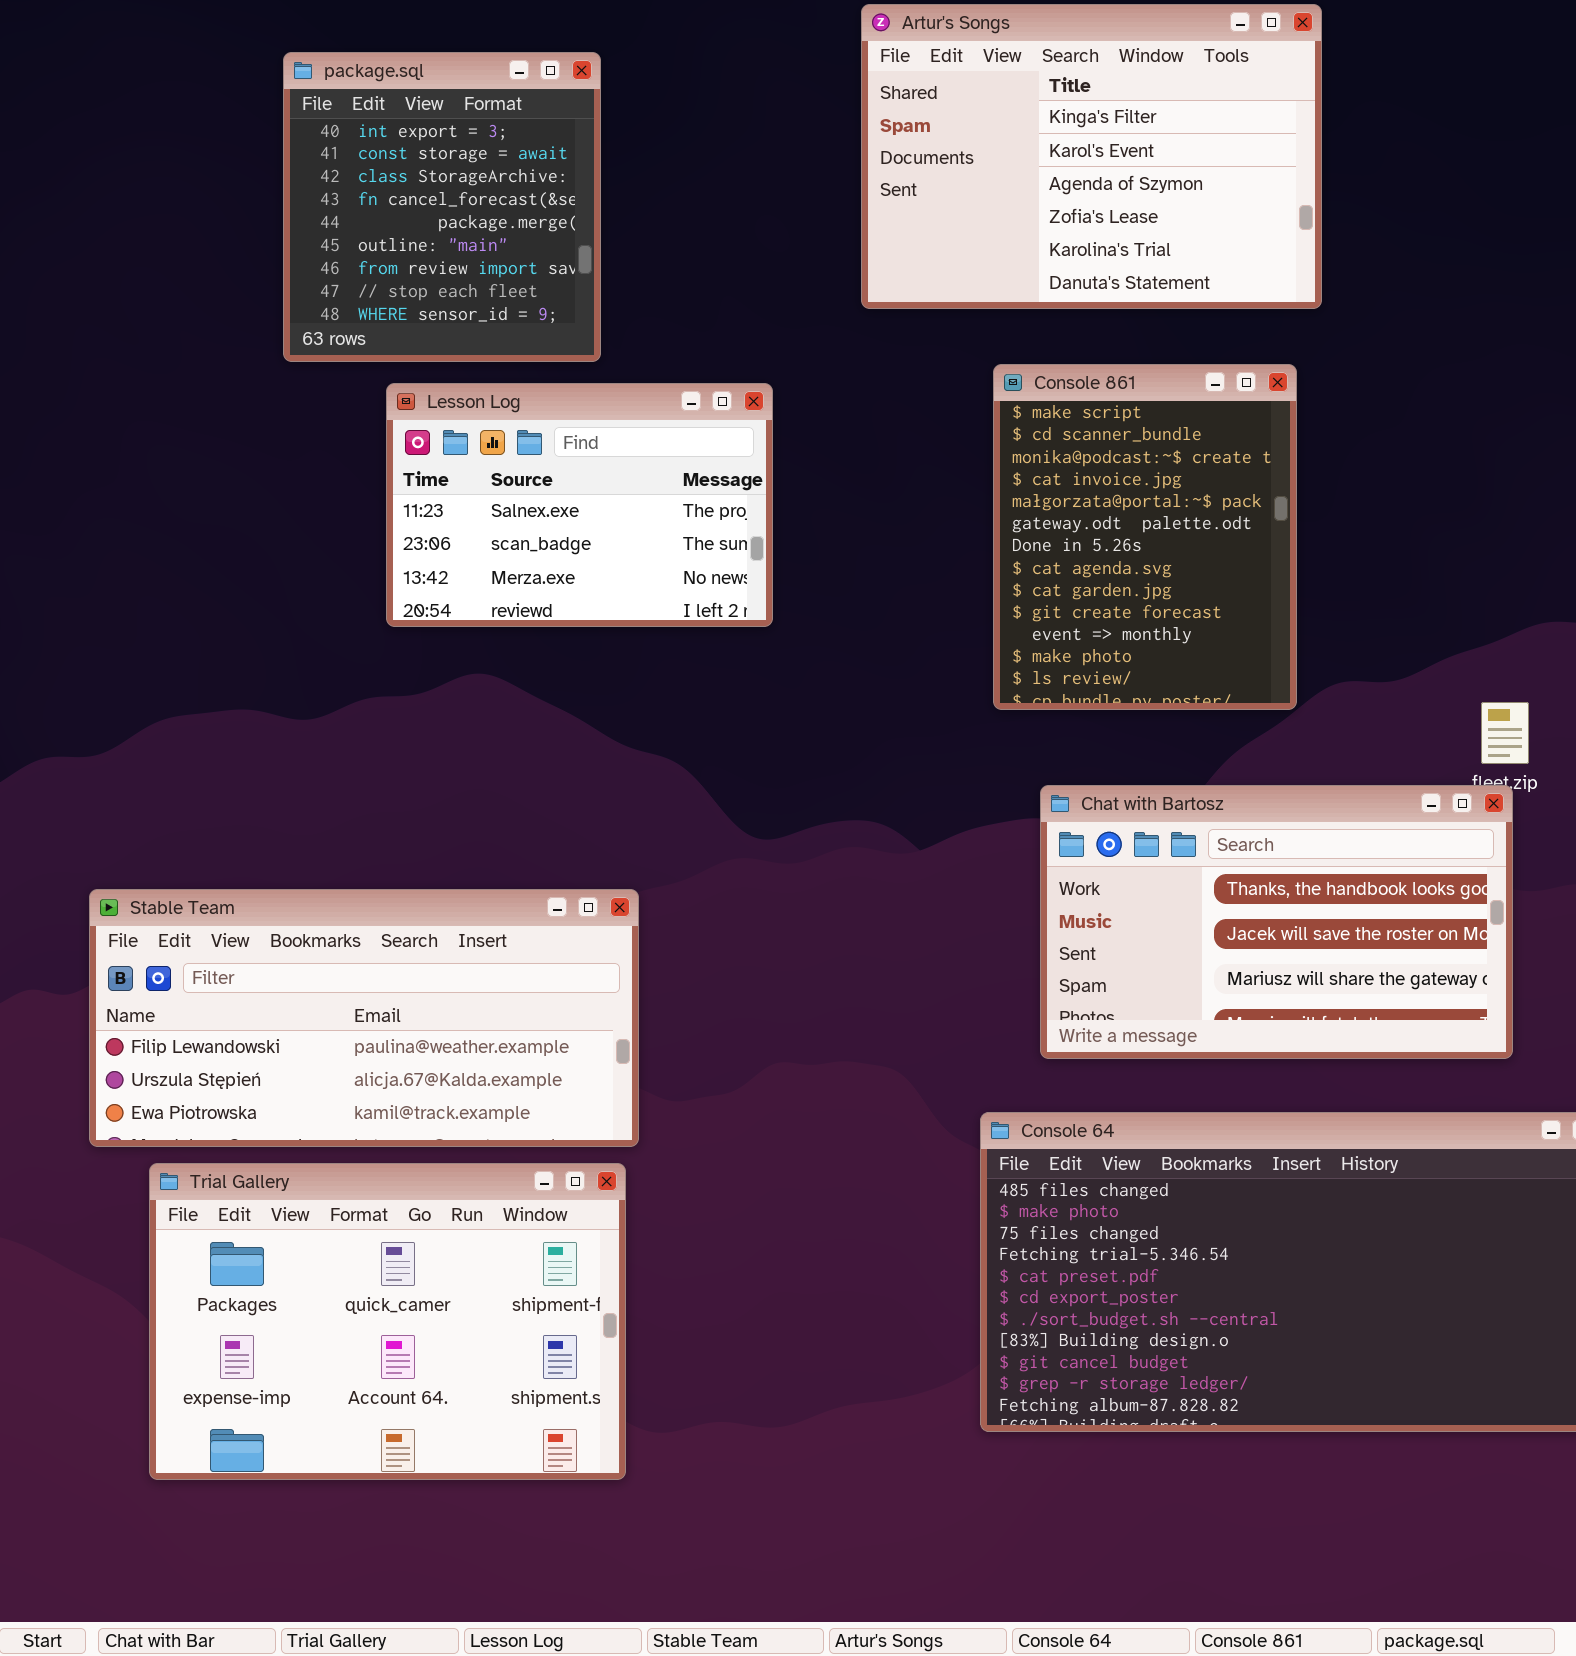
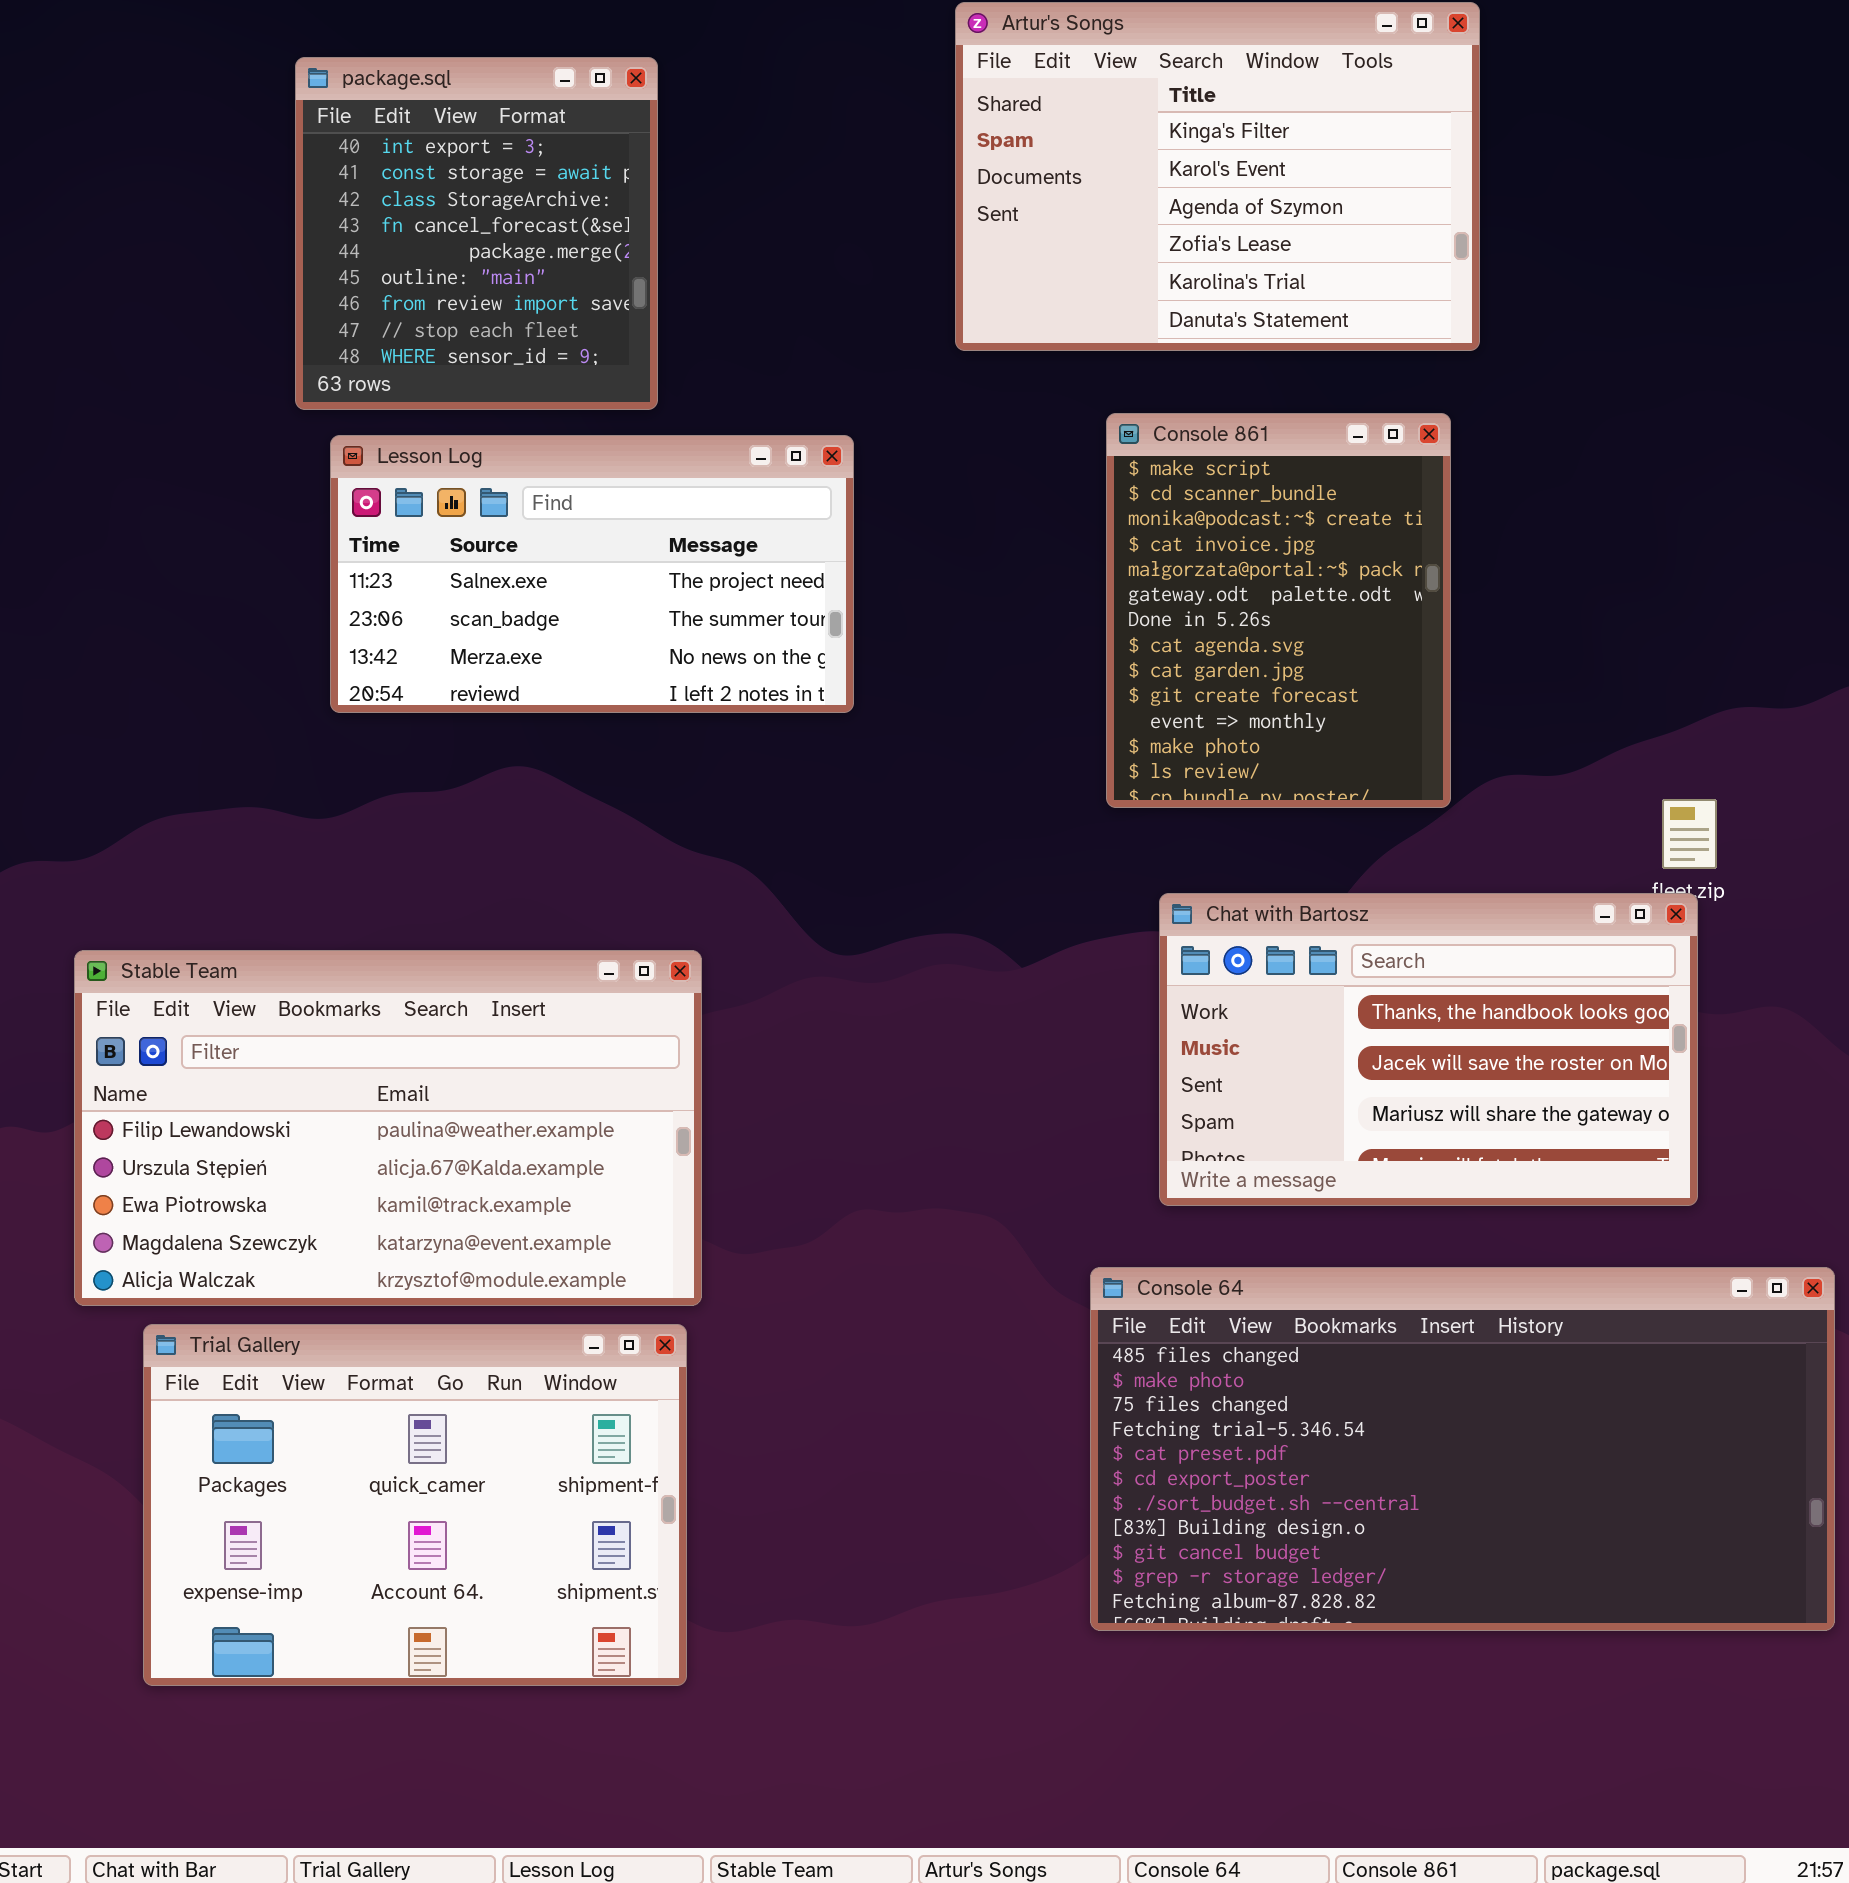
Lesson Log: [386,383,773,627] -> [330,435,854,713], resized
Stable Team: [89,889,639,1147] -> [74,950,702,1306], resized

